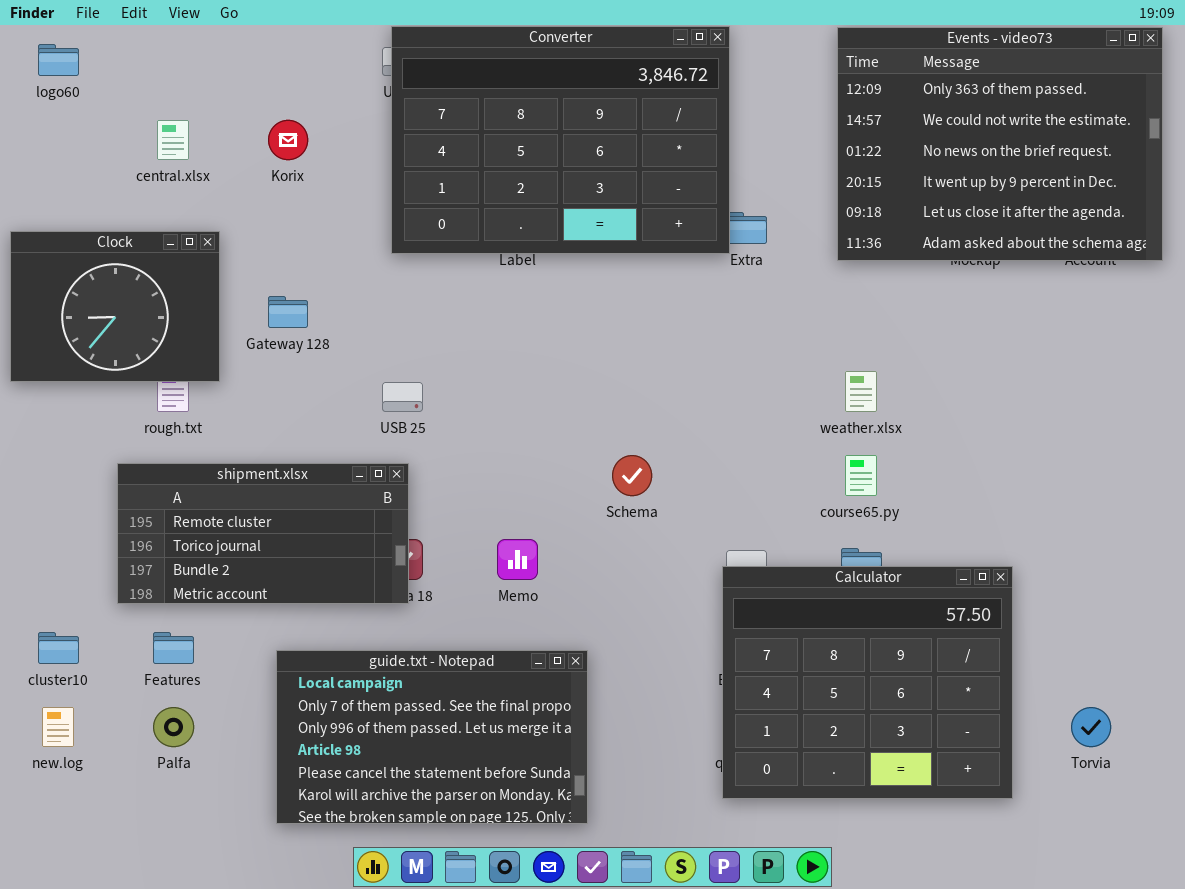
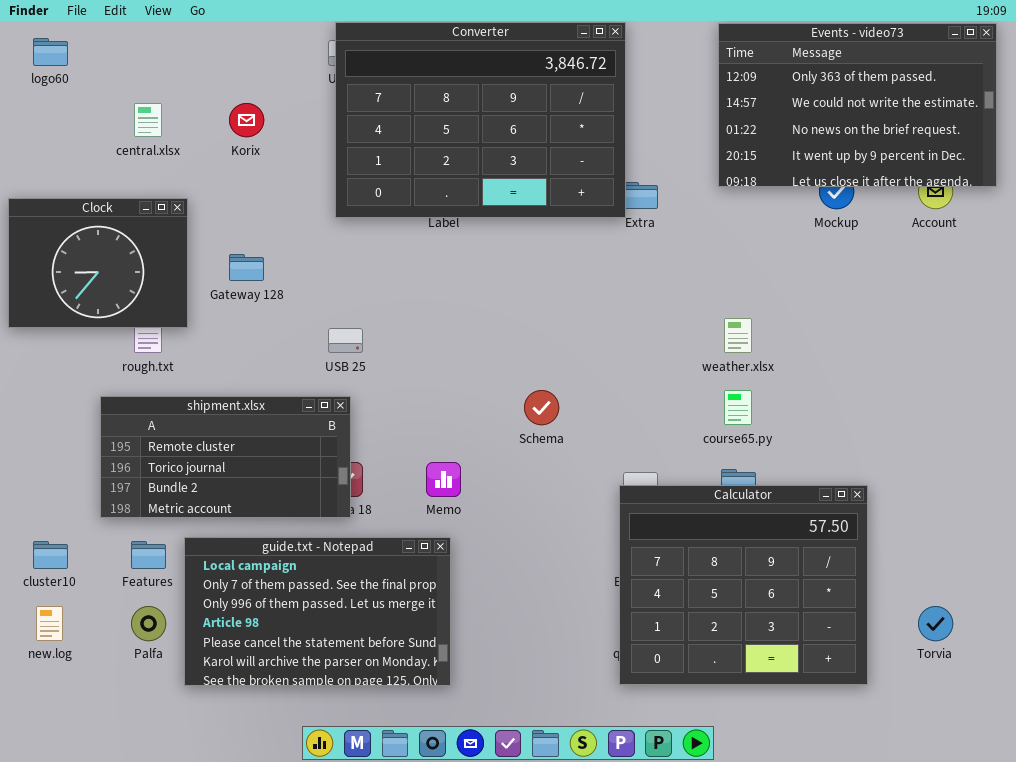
Events - video73: [837,27,1163,261] -> [718,23,997,187], resized
guide.txt - Notepad: [276,650,588,824] -> [184,537,451,686], moved

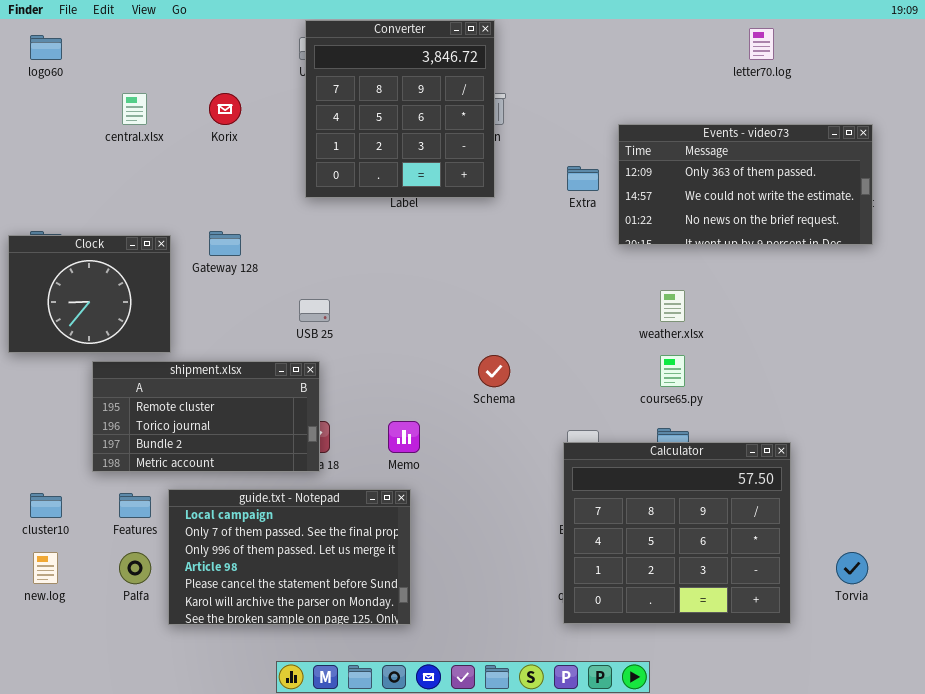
Converter: [335,22,626,218] -> [305,20,495,198], resized
Events - video73: [718,23,997,187] -> [618,124,873,245], moved, resized
Clock: [8,198,188,328] -> [8,235,171,353], moved

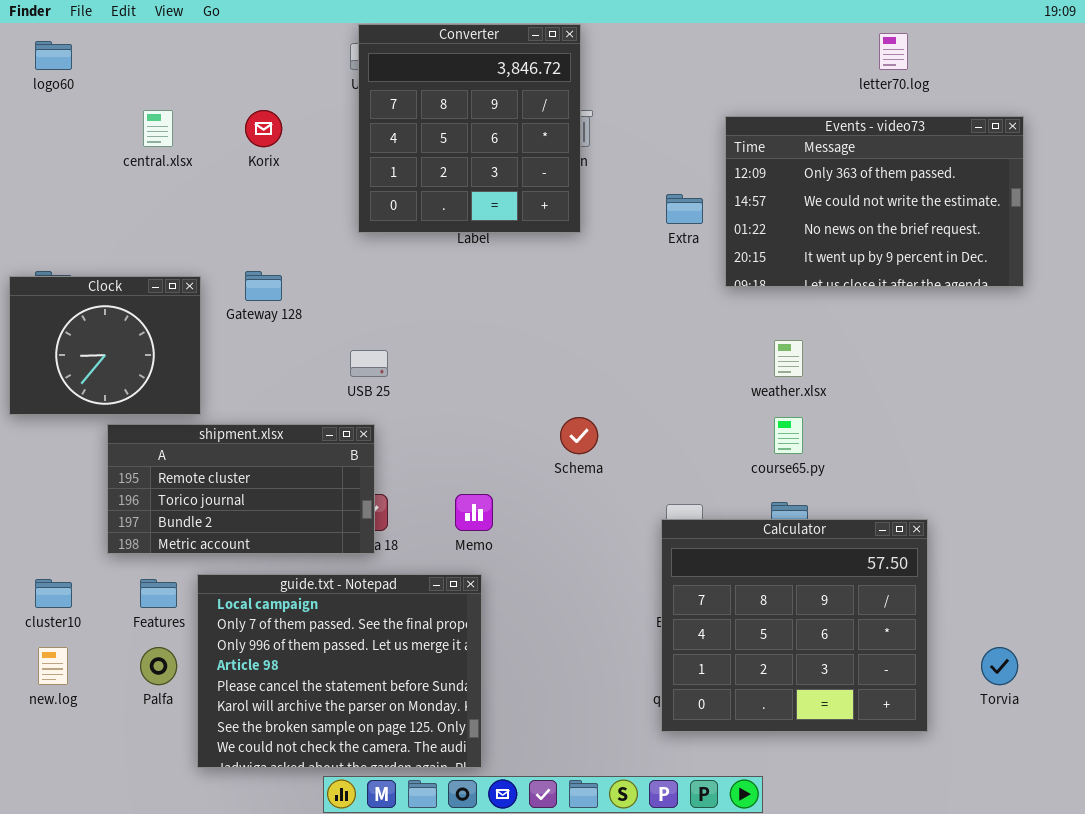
Events - video73: [618,124,873,245] -> [725,116,1024,287], resized
guide.txt - Notepad: [168,489,411,625] -> [197,574,482,768], resized

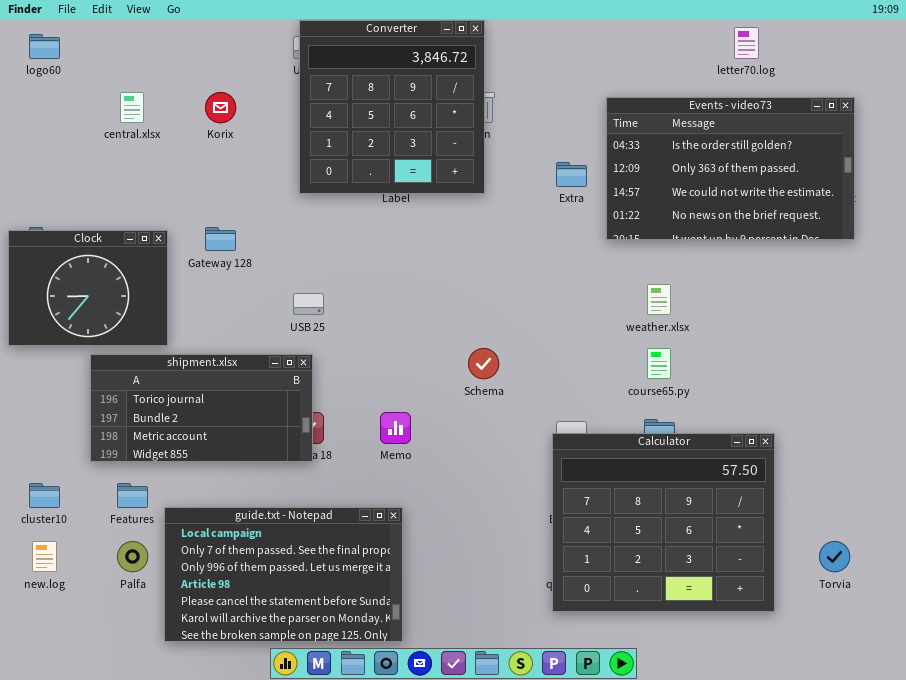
Events - video73: [725,116,1024,287] -> [606,97,855,240], scrolled up 1 row
shipment.xlsx: [107,424,375,554] -> [90,354,313,462], scrolled down 1 row
guide.txt - Notepad: [197,574,482,768] -> [164,507,403,642], resized

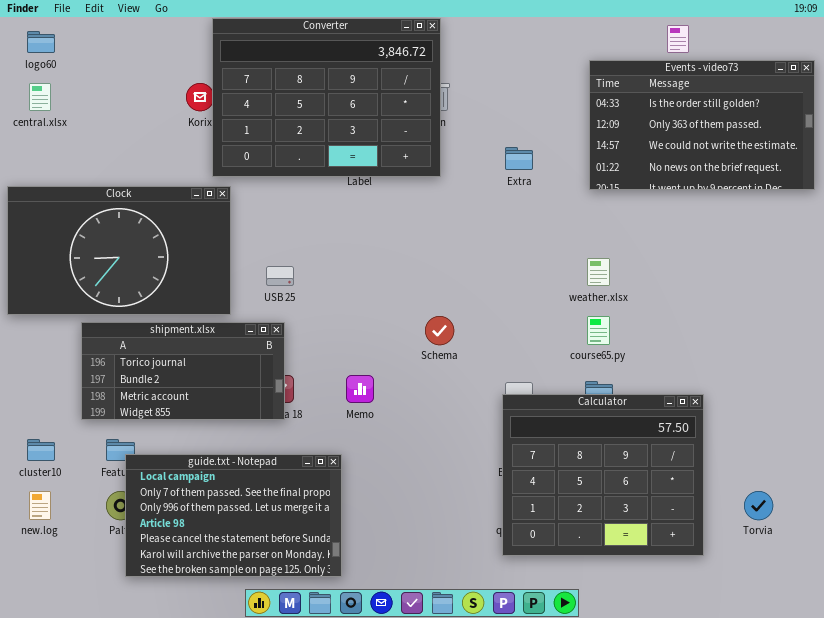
Converter: [299,20,485,194] -> [212,18,441,177], resized
central.xlsx: [120,92,144,123] -> [29,83,51,111], moved
Events - video73: [606,97,855,240] -> [589,60,815,190], moved
Clock: [8,230,168,346] -> [7,186,231,315], resized
guide.txt - Notepad: [164,507,403,642] -> [125,454,342,577], moved

